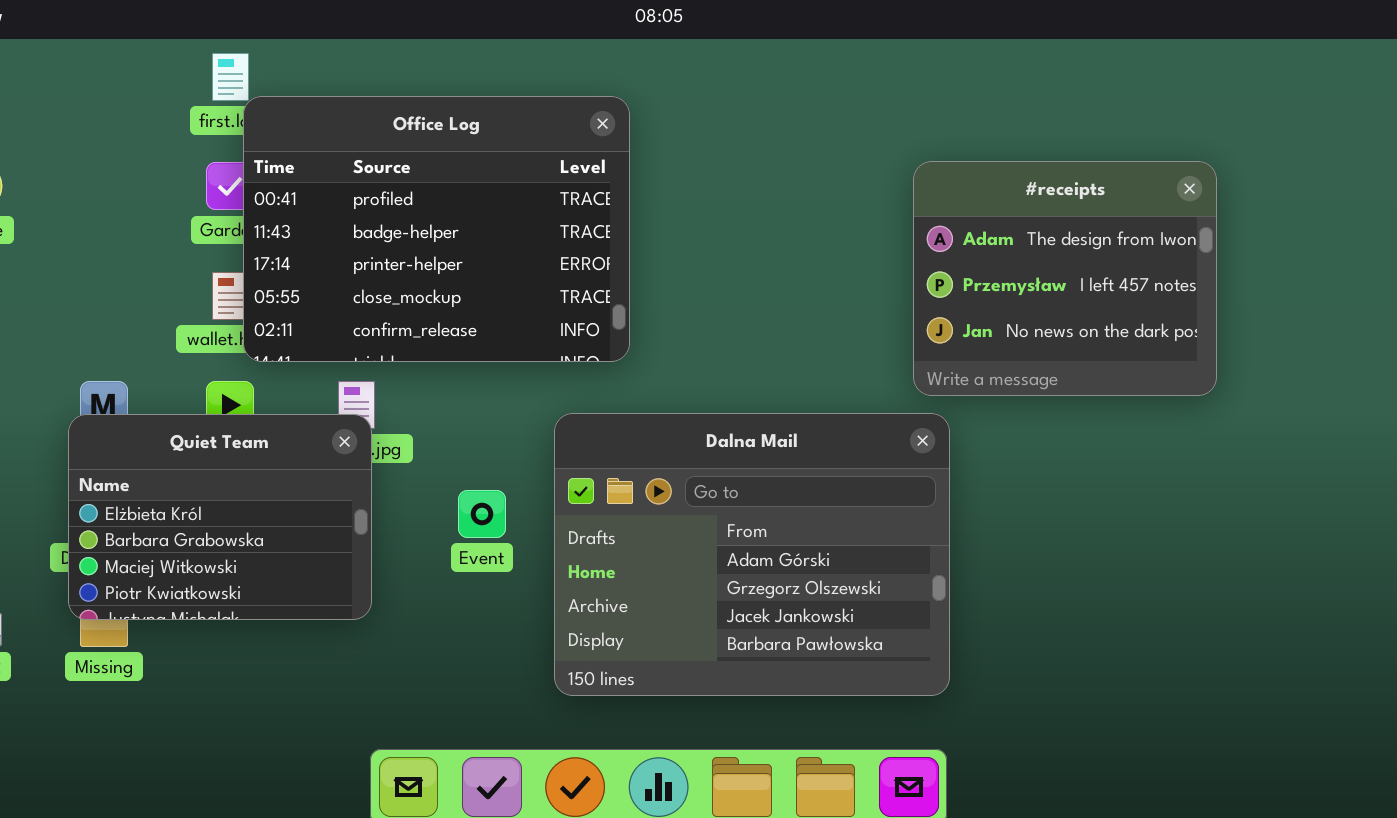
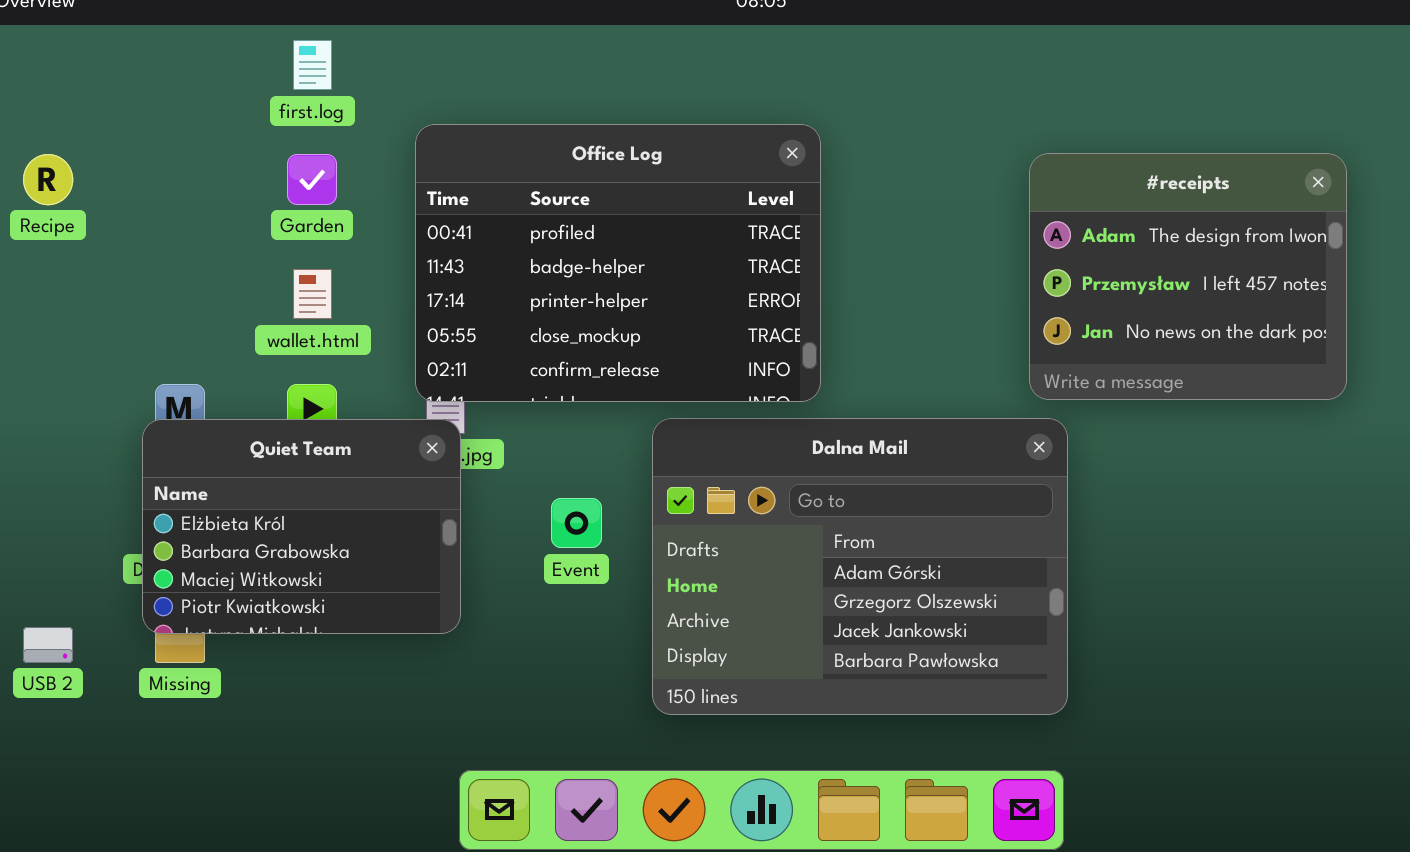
Office Log: [243,96,630,362] -> [415,124,821,402], moved

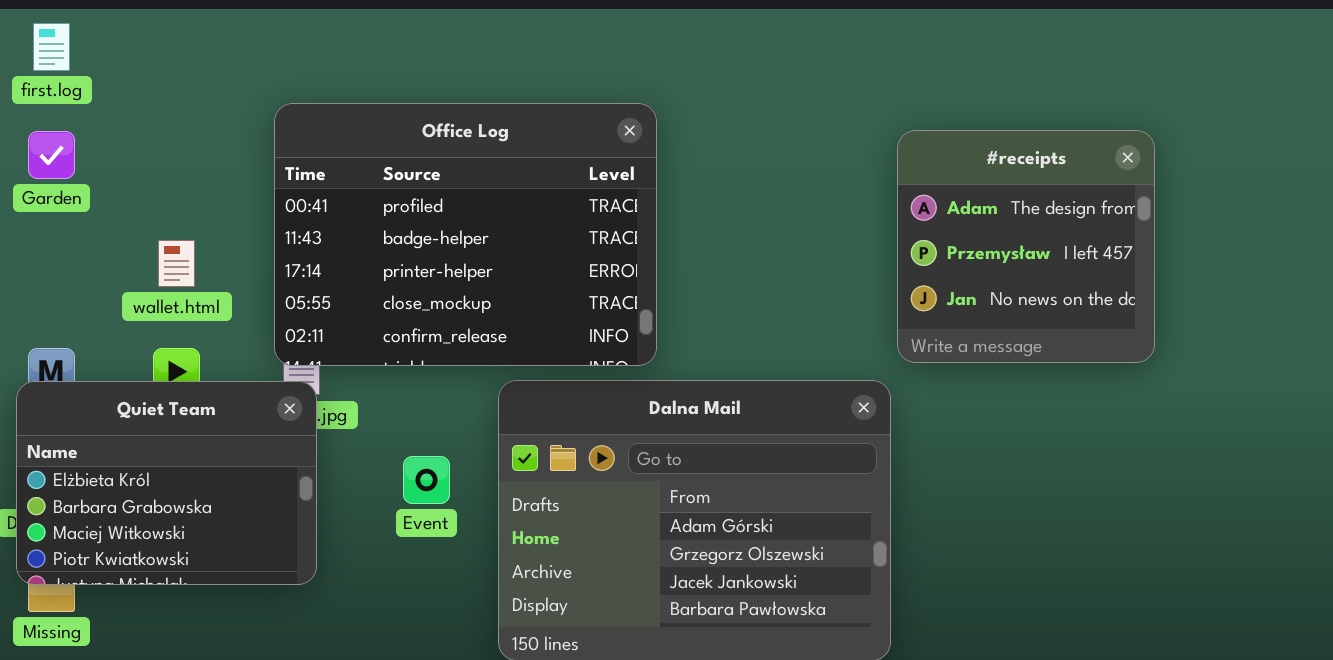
first.log: [293,40,332,90] -> [33,23,70,71], moved
#receipts: [1029,153,1347,400] -> [897,130,1155,363], resized
Garden: [287,154,337,205] -> [28,131,75,179], moved

